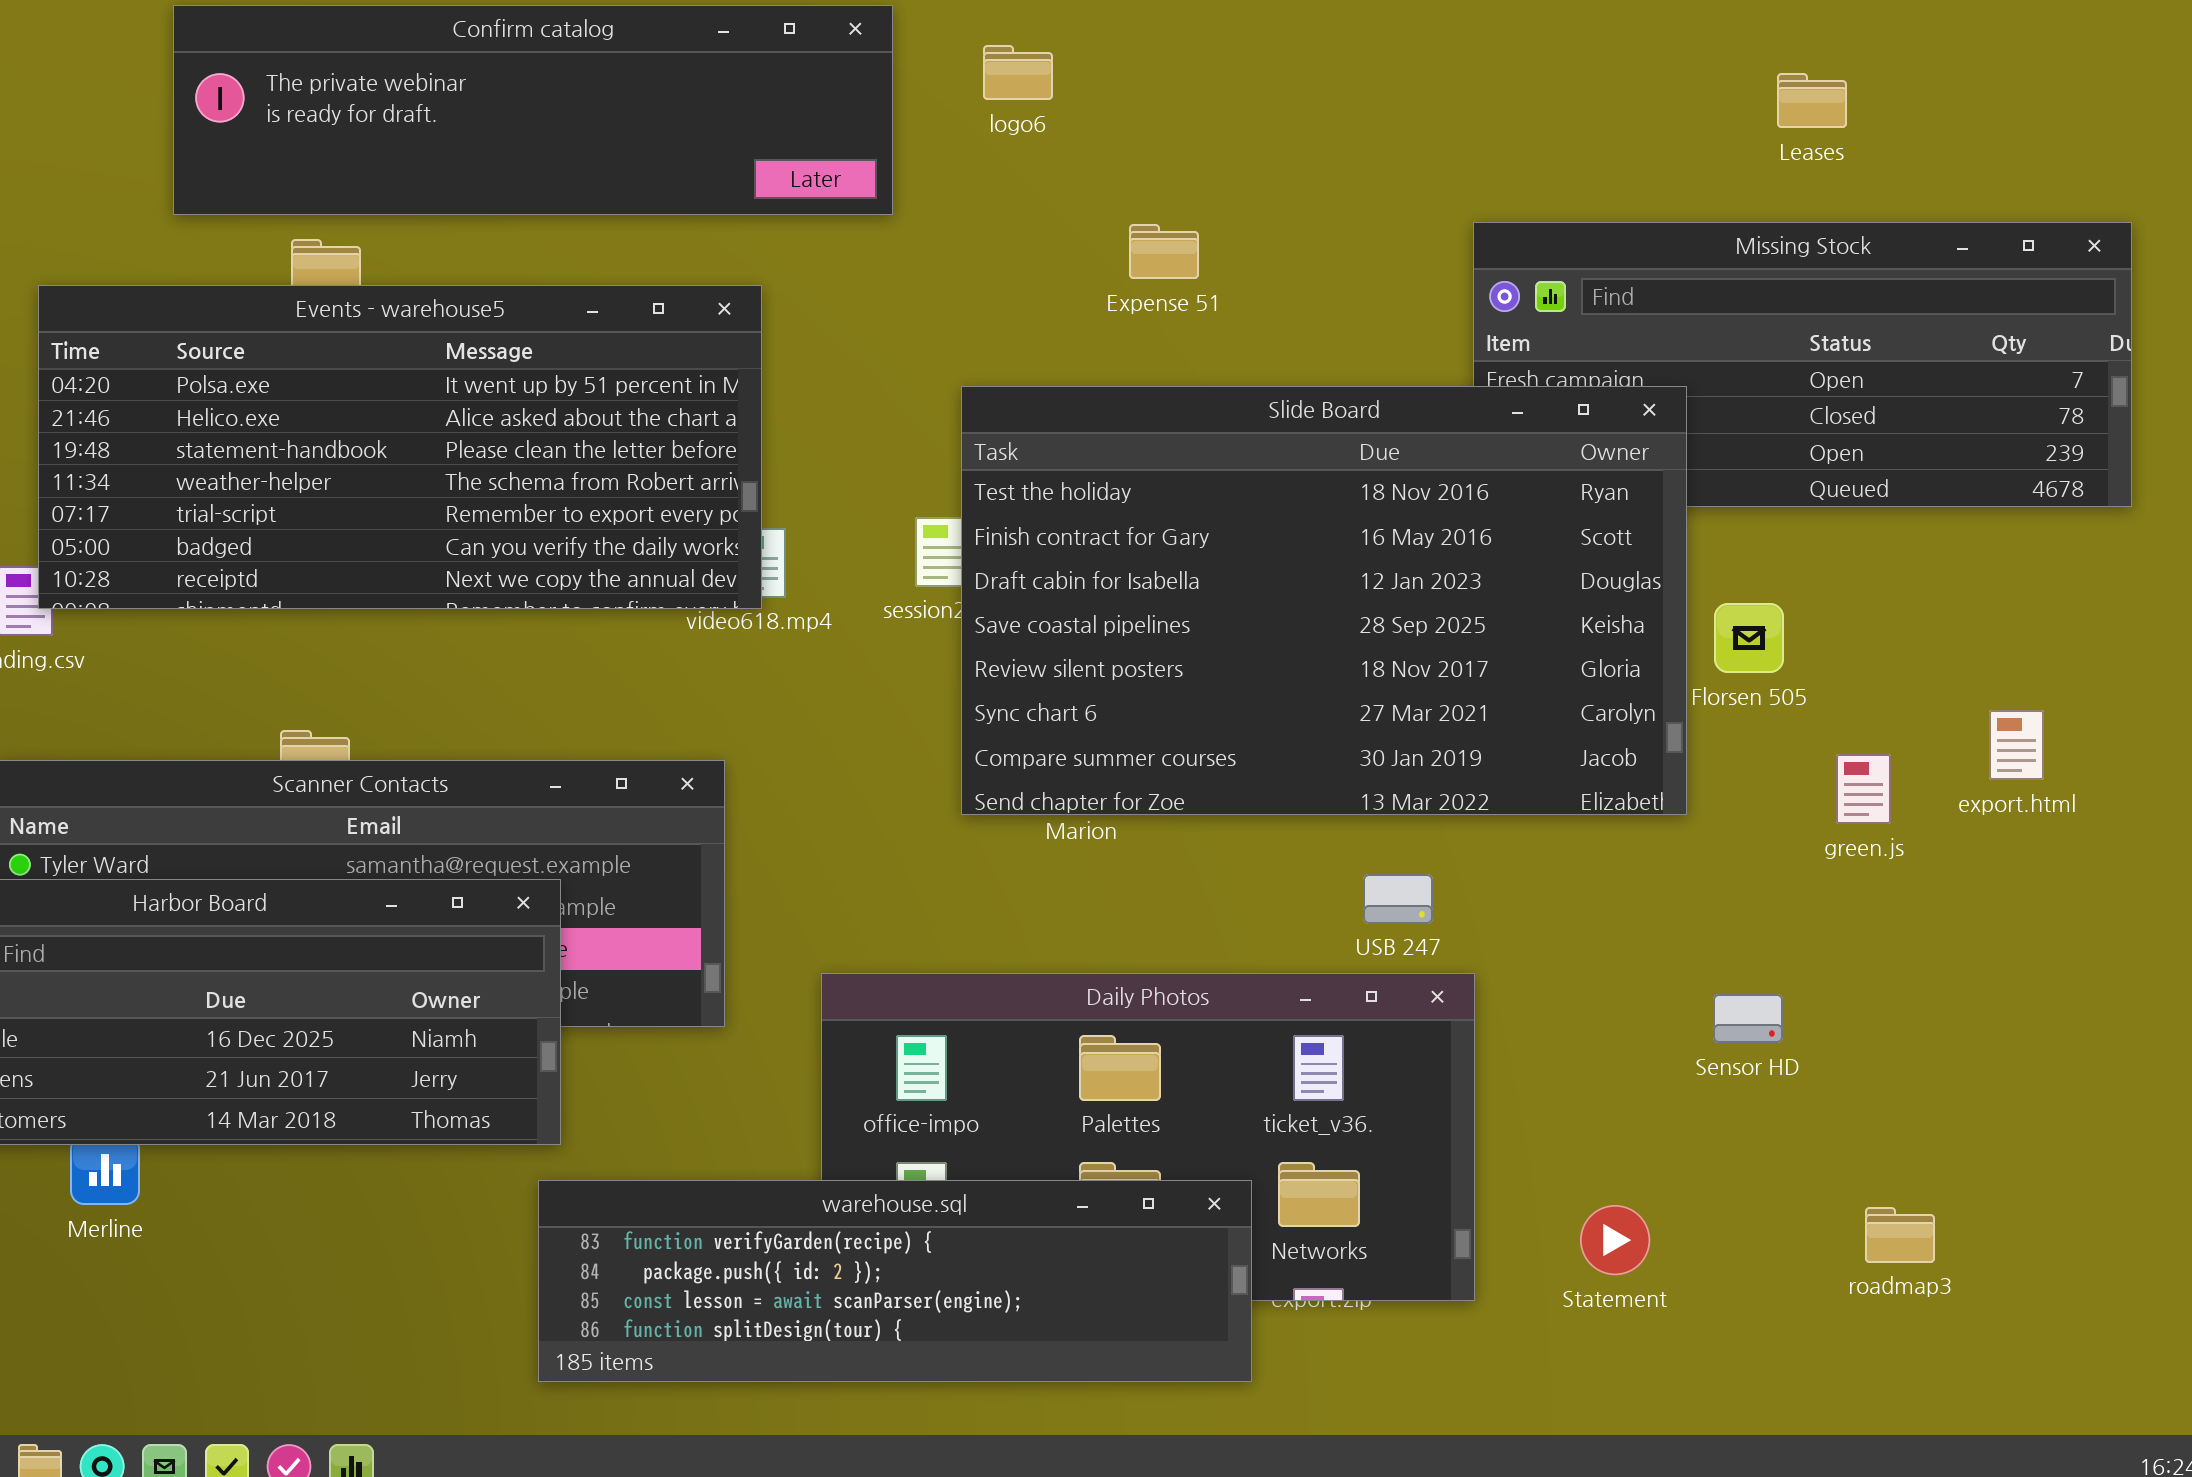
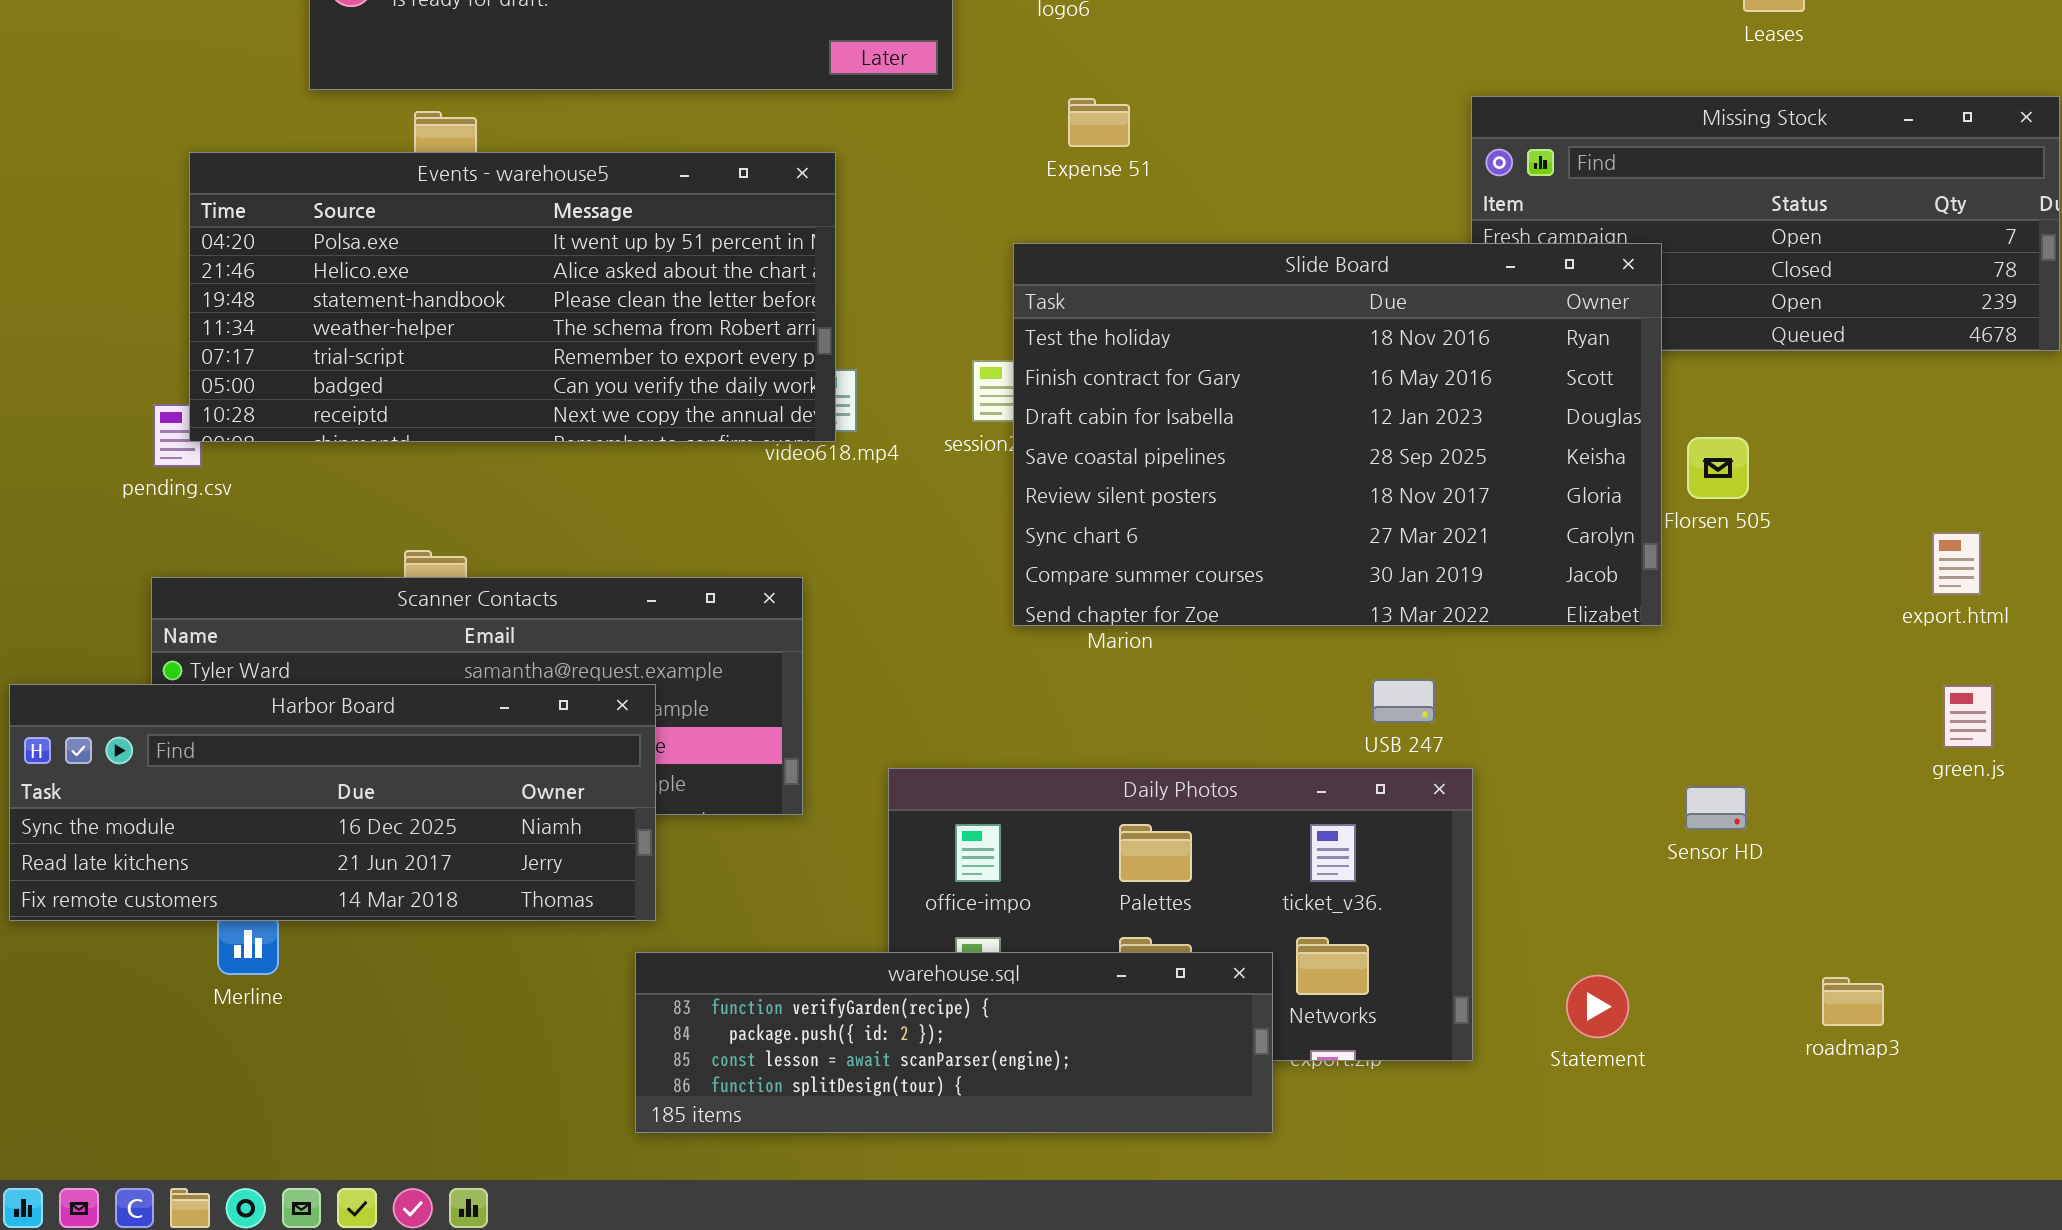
Expense 51: [1129,224,1199,279] -> [1068,98,1130,147], moved
green.js: [1836,754,1891,824] -> [1943,685,1993,748], moved

